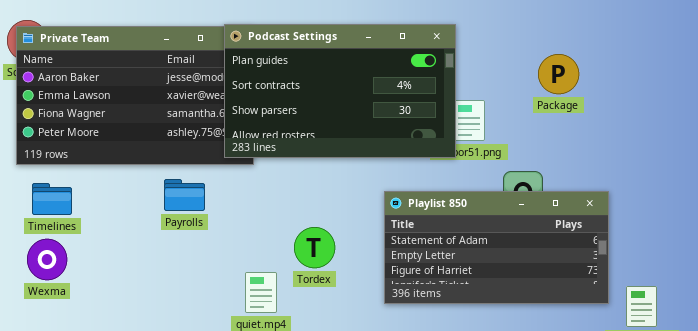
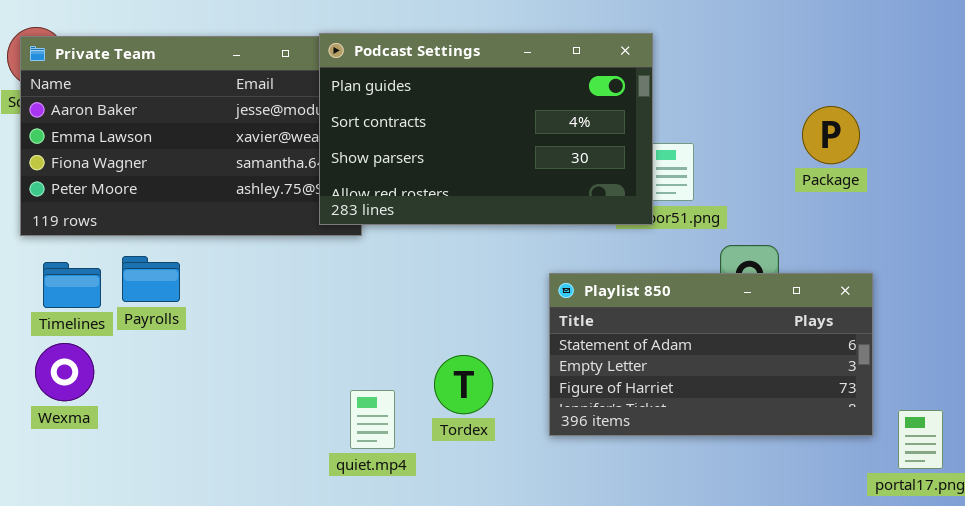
Package: [538,54,579,94] -> [802,106,860,164], moved
Payrolls: [164,179,205,211] -> [122,256,180,302], moved
Tordex: [294,227,335,268] -> [434,355,493,414], moved

